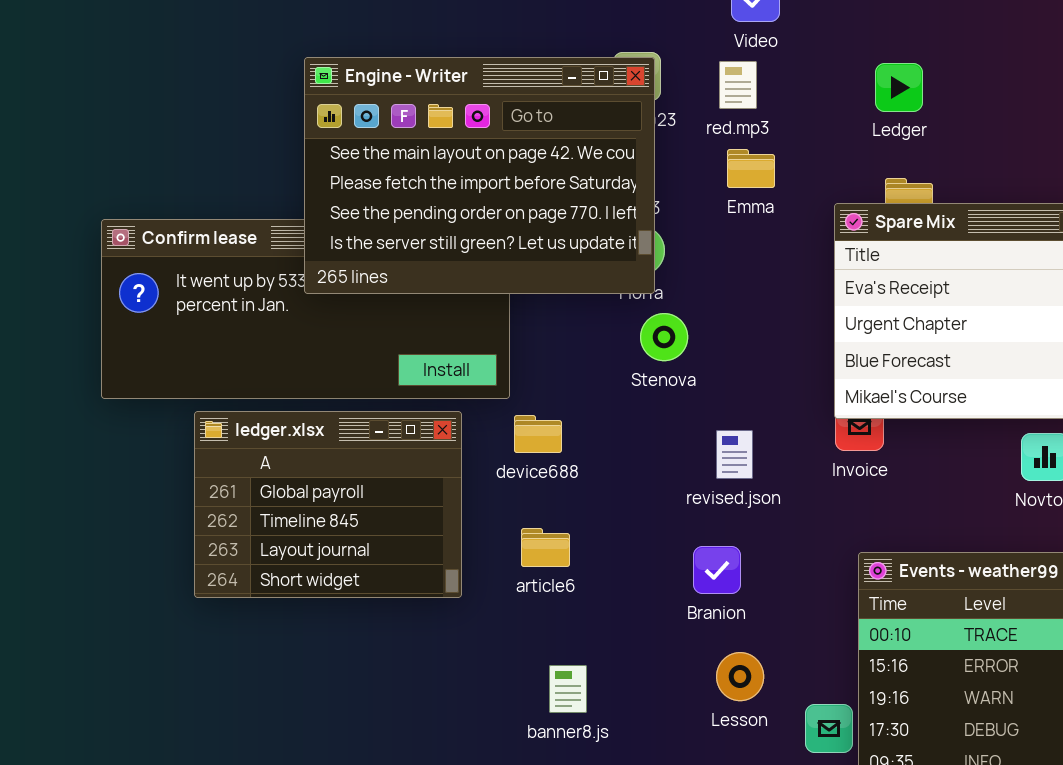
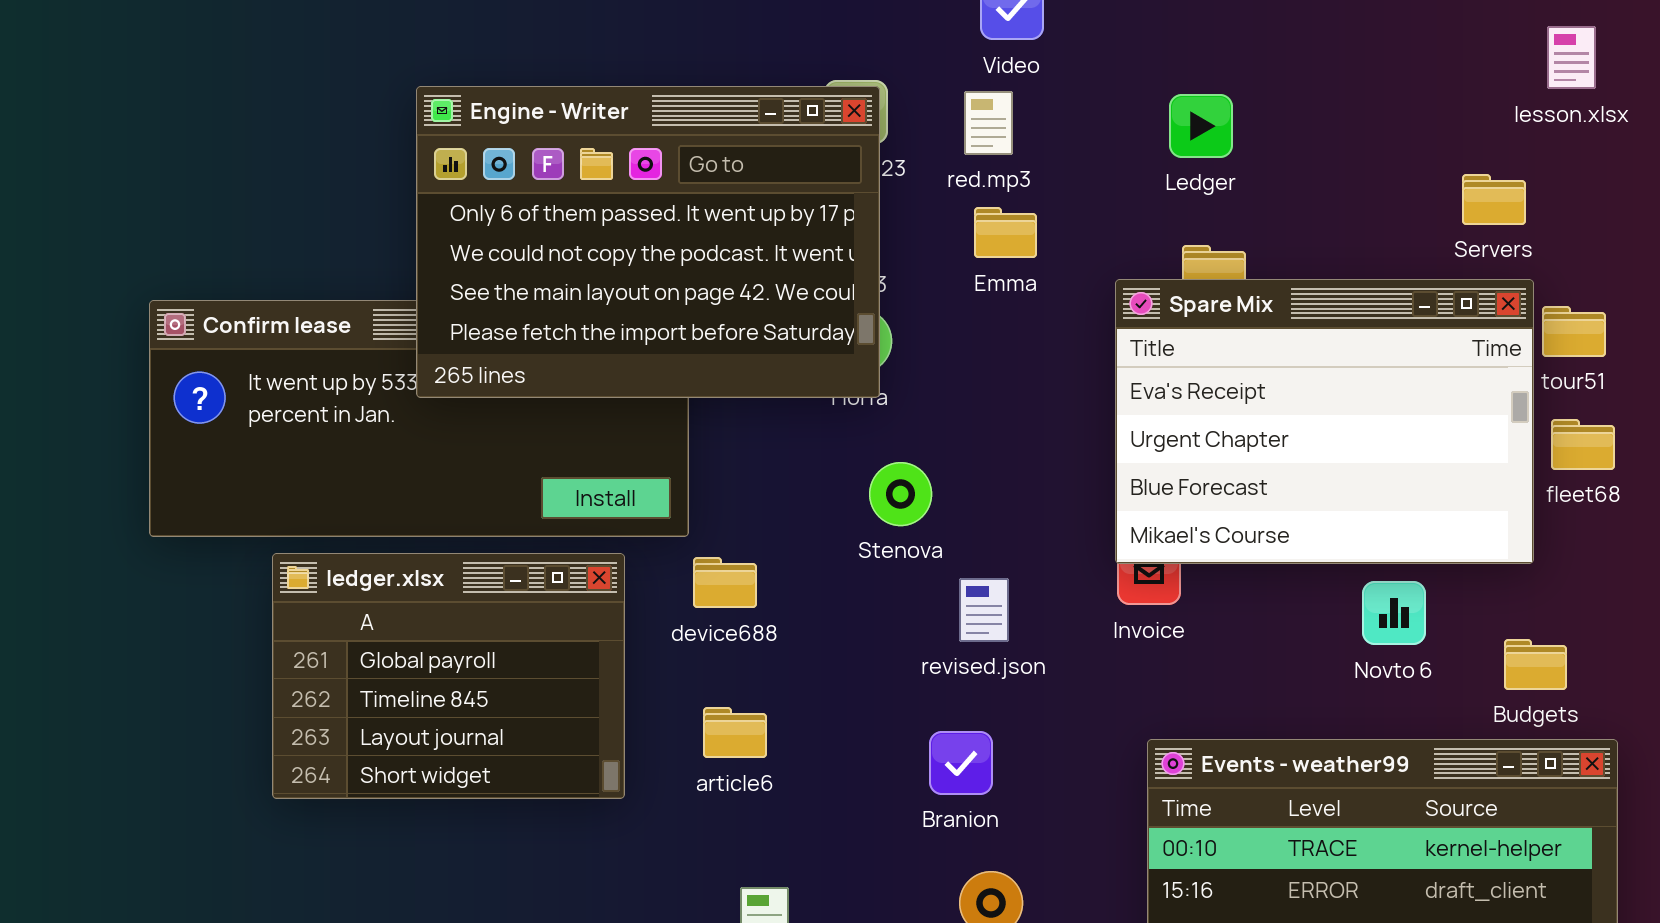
Engine - Writer: [304,57,655,294] -> [416,86,880,398], scrolled up 2 rows
Stenova: [640,313,688,361] -> [869,462,932,526], moved

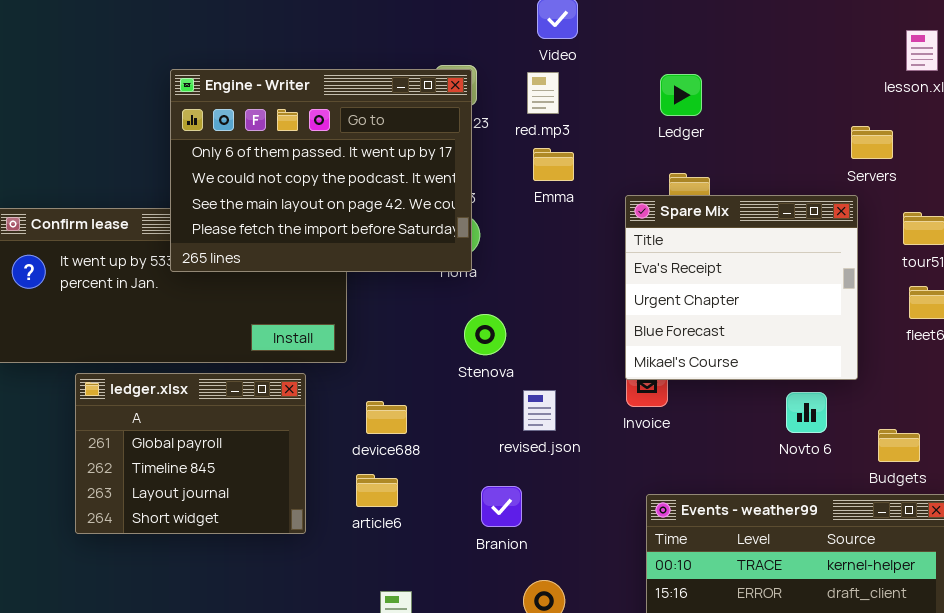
Spare Mix: [1115,279,1534,564] -> [625,195,858,380], resized
device688: [693,557,757,608] -> [366,401,407,434], moved
Branion: [929,731,993,795] -> [481,486,522,527], moved

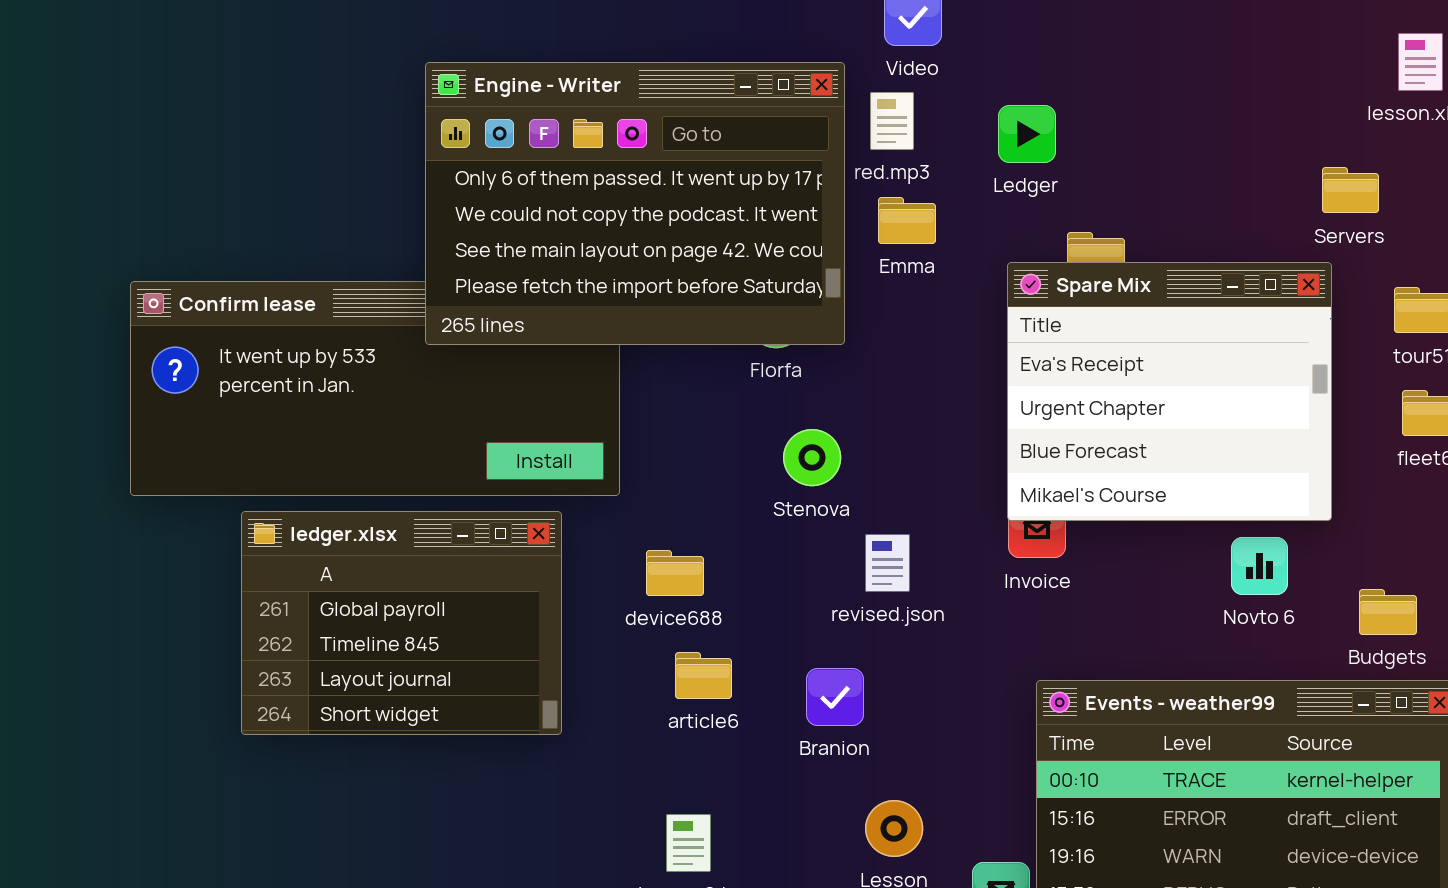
Engine - Writer: [170,69,472,272] -> [425,62,845,345], moved
Ledger: [660,74,702,116] -> [998,105,1056,163], moved
article6: [356,474,398,507] -> [675,652,732,699], moved

